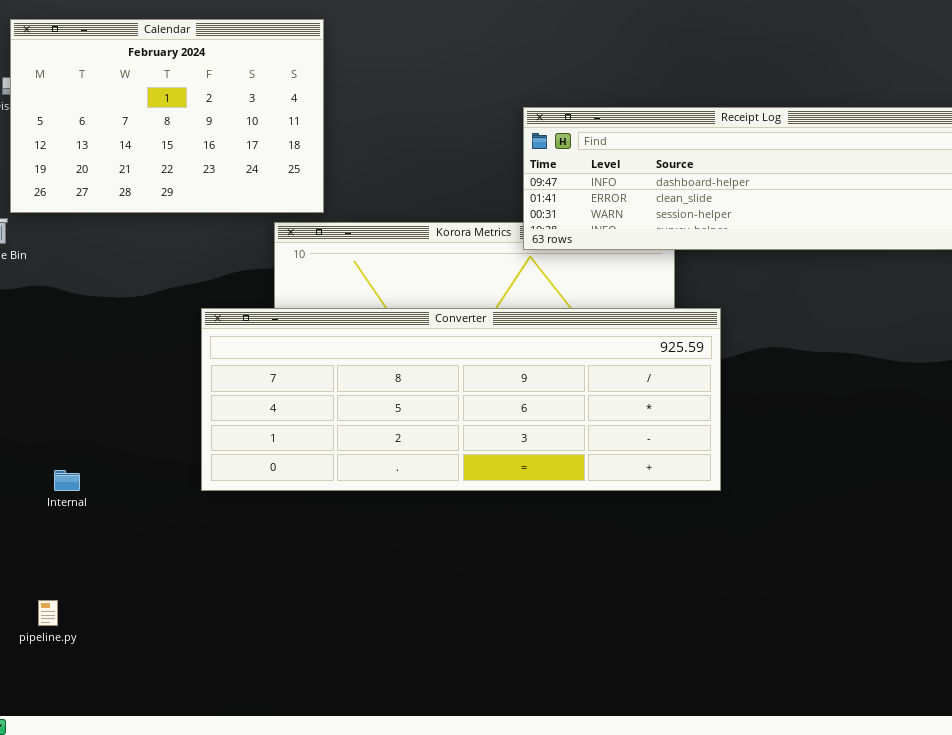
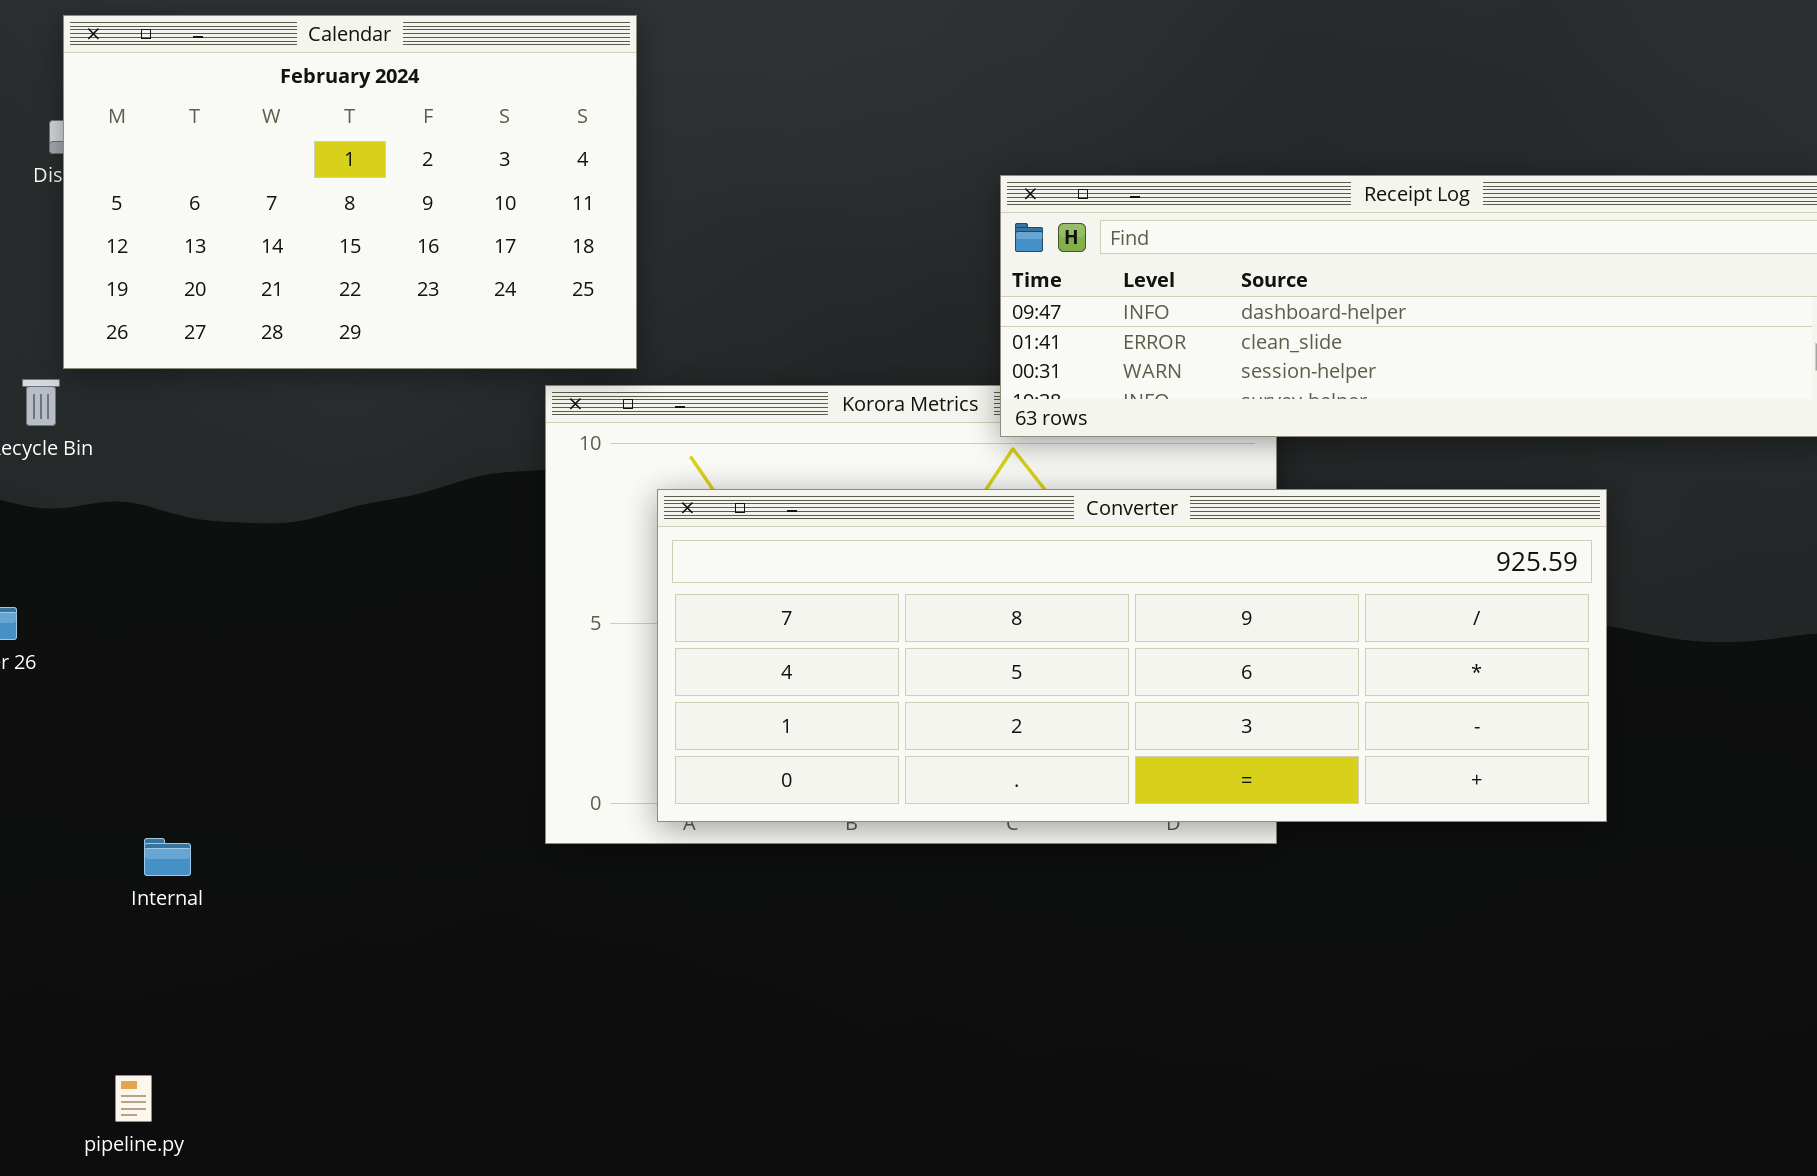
Converter: [201,308,721,491] -> [657,489,1607,822], moved

